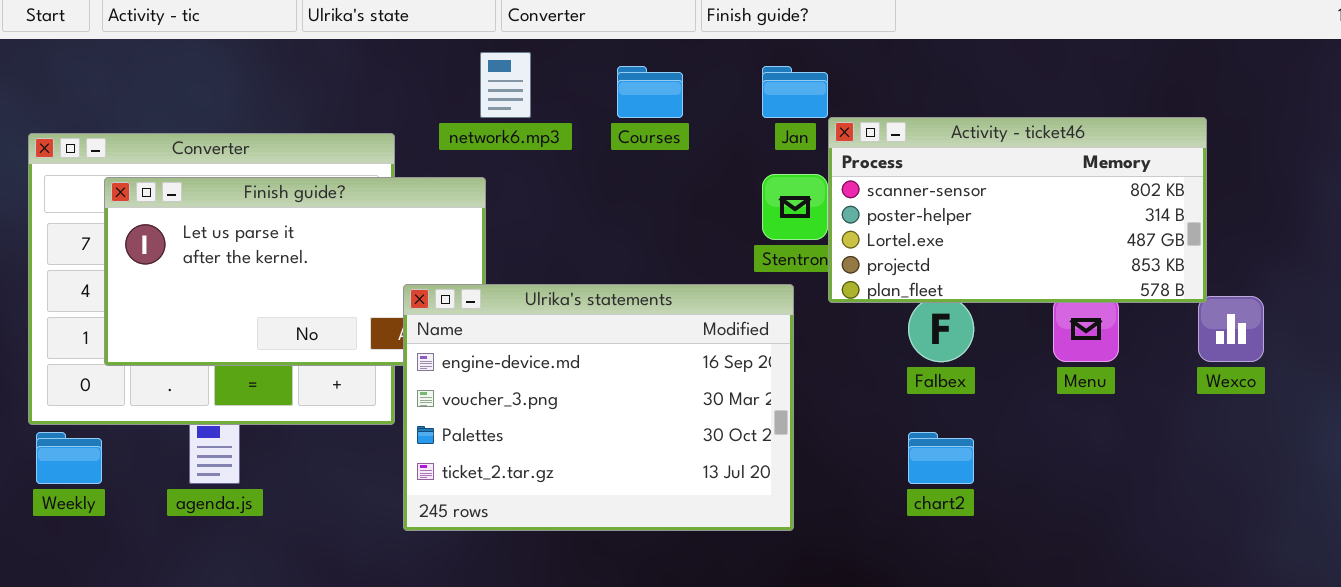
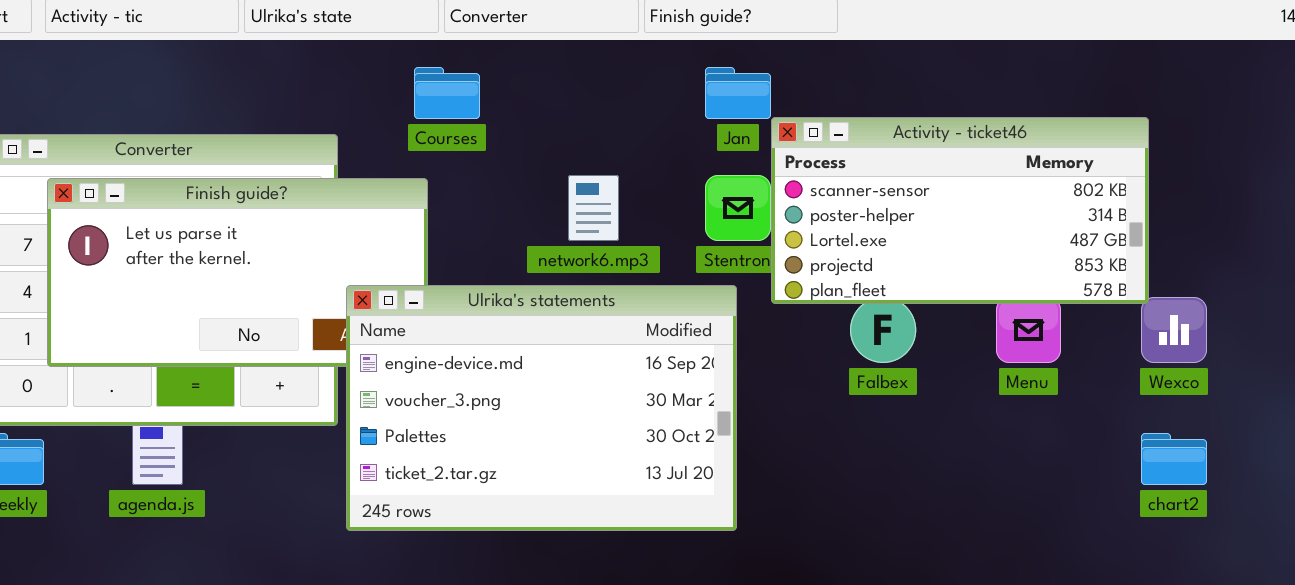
network6.mp3: [480,52,531,118] -> [568,175,619,241], moved
Courses: [617,66,683,118] -> [414,67,480,119], moved
chart2: [908,432,974,484] -> [1141,433,1207,485], moved

